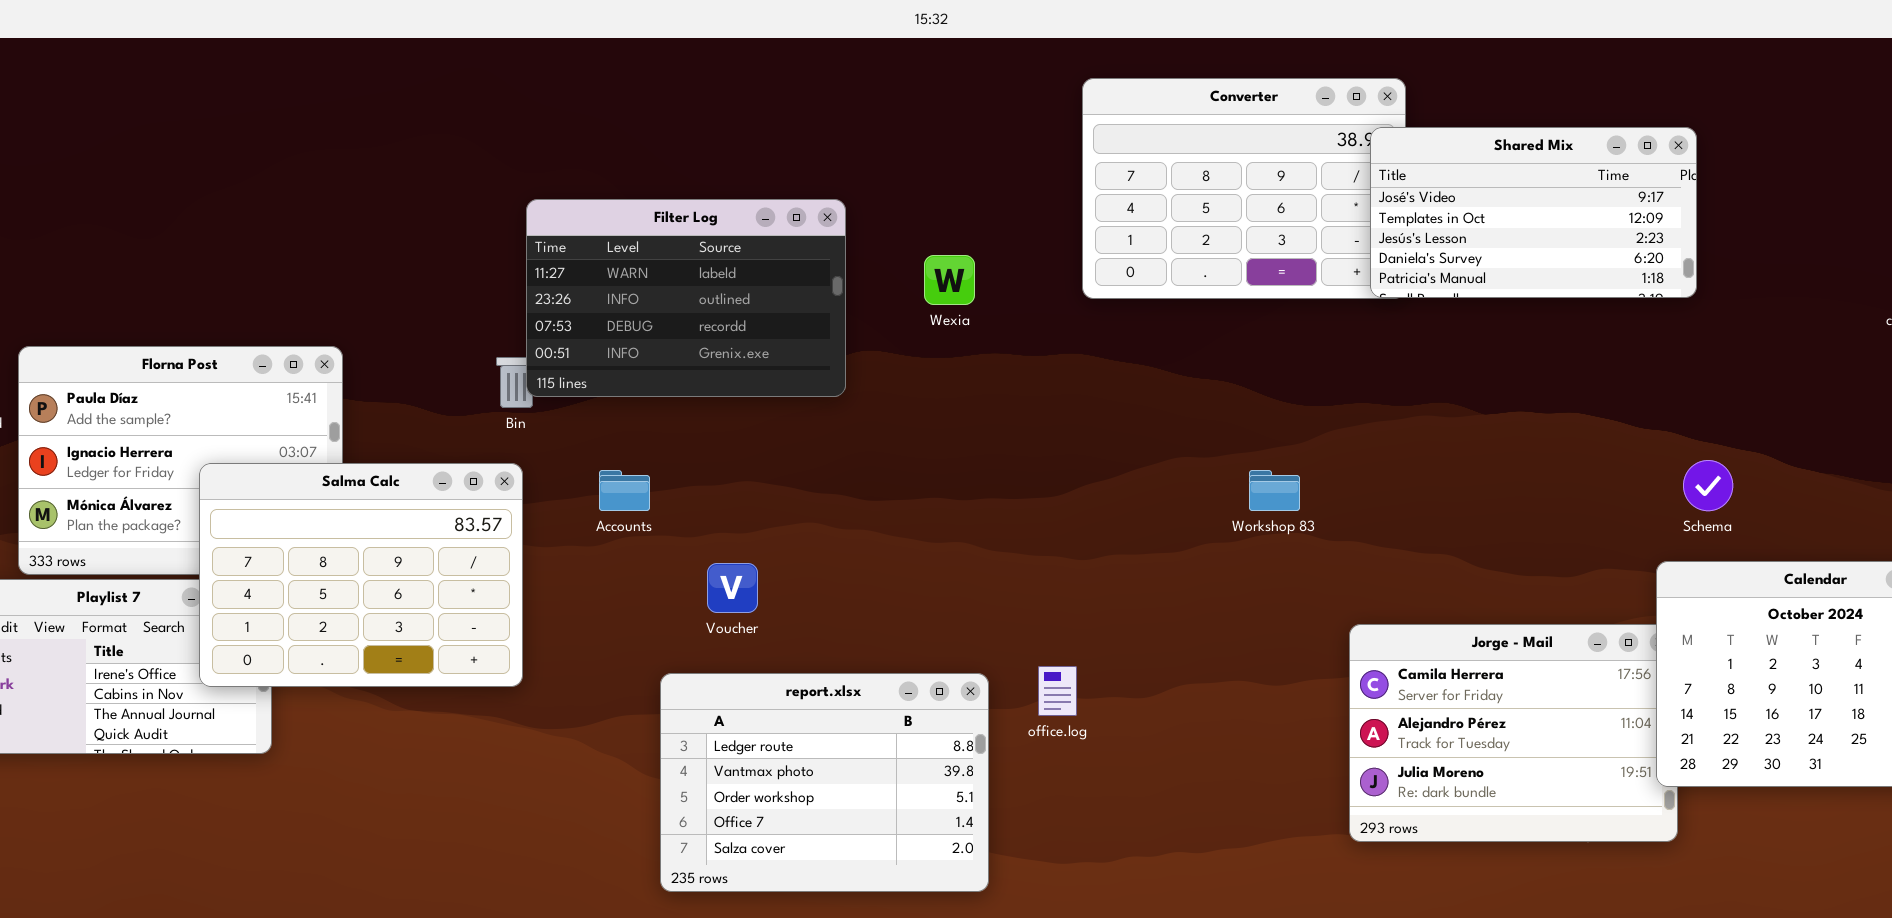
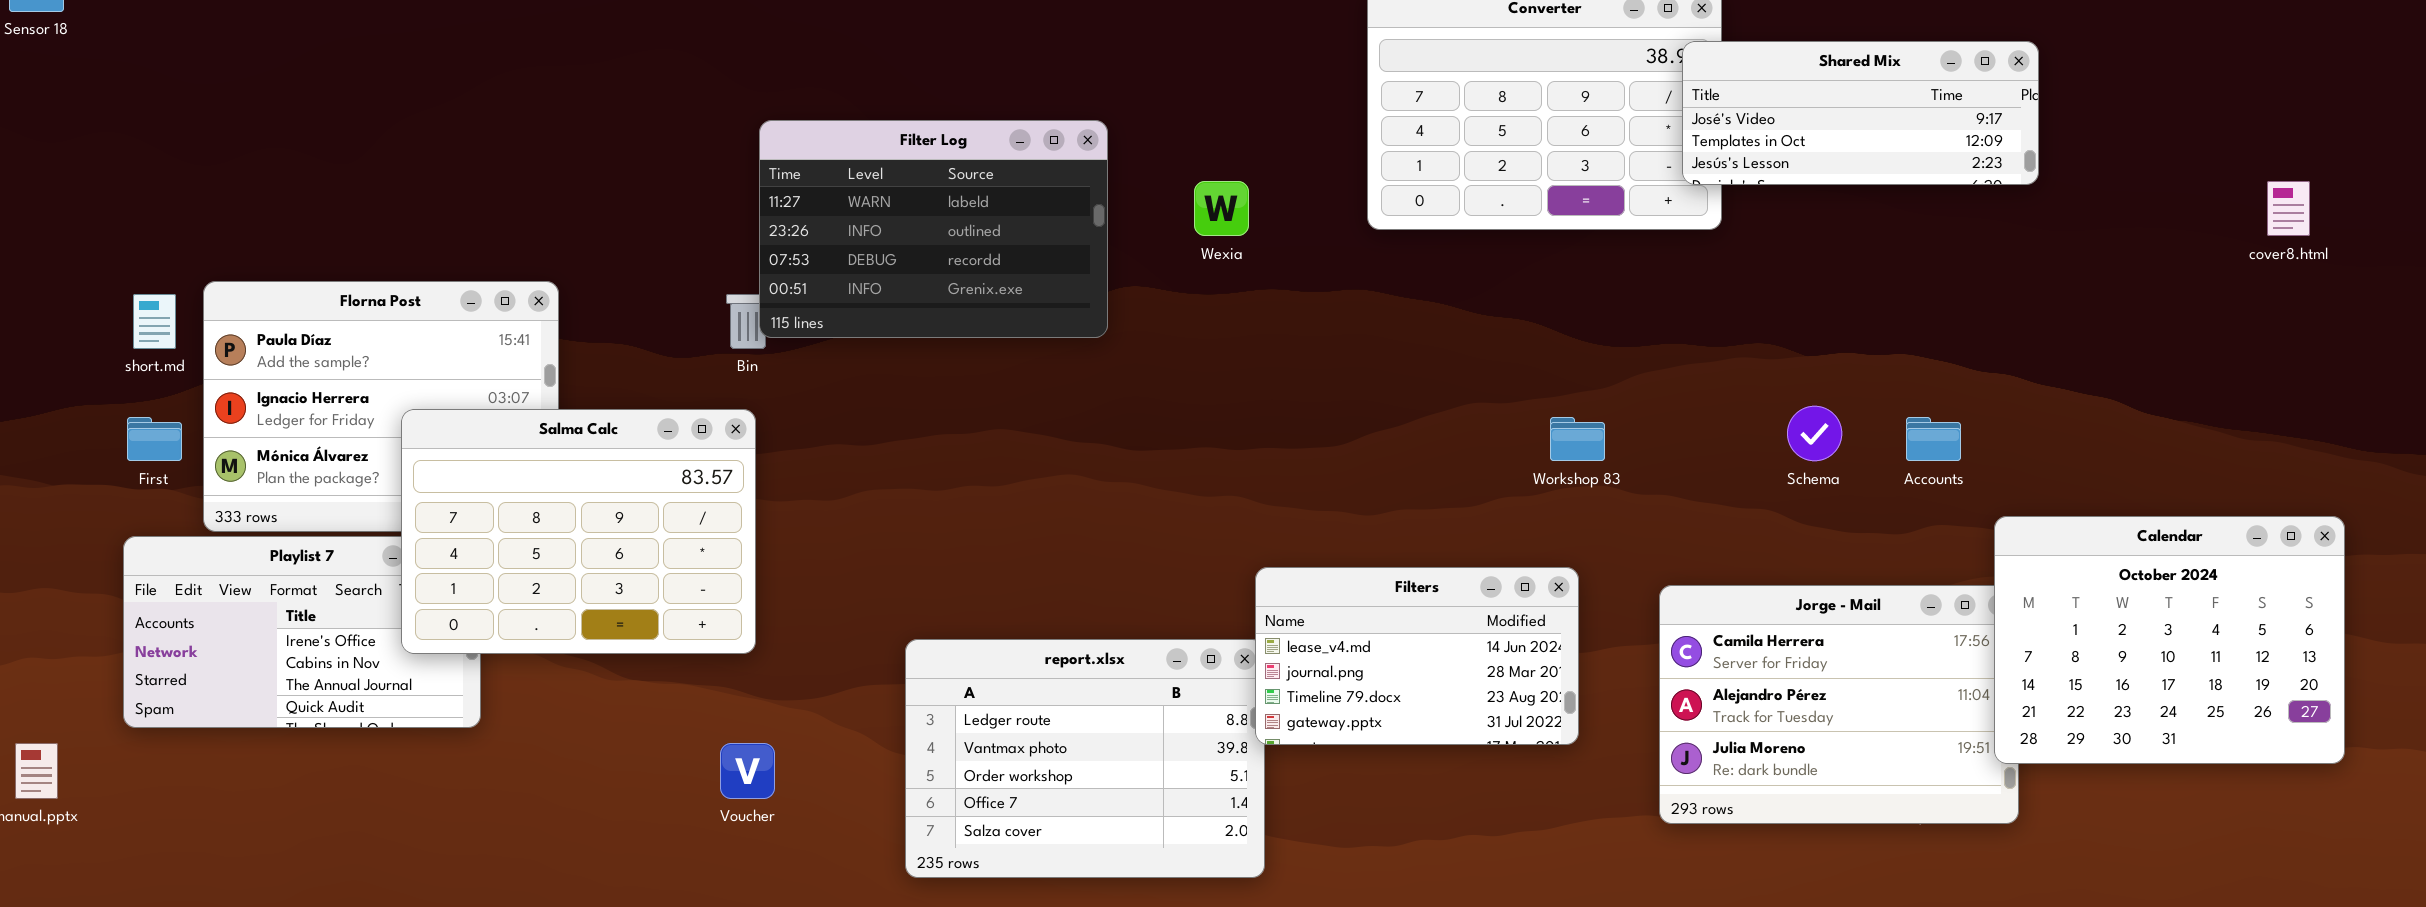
Shared Mix: [1370,127,1697,298] -> [1682,41,2039,185], resized
Schema: [1683,460,1733,511] -> [1787,406,1842,461], moved
Accounts: [599,470,650,511] -> [1906,417,1961,461], moved
Voucher: [707,563,758,613] -> [720,743,775,799], moved
Filters: none -> [1255,567,1579,745], opened

